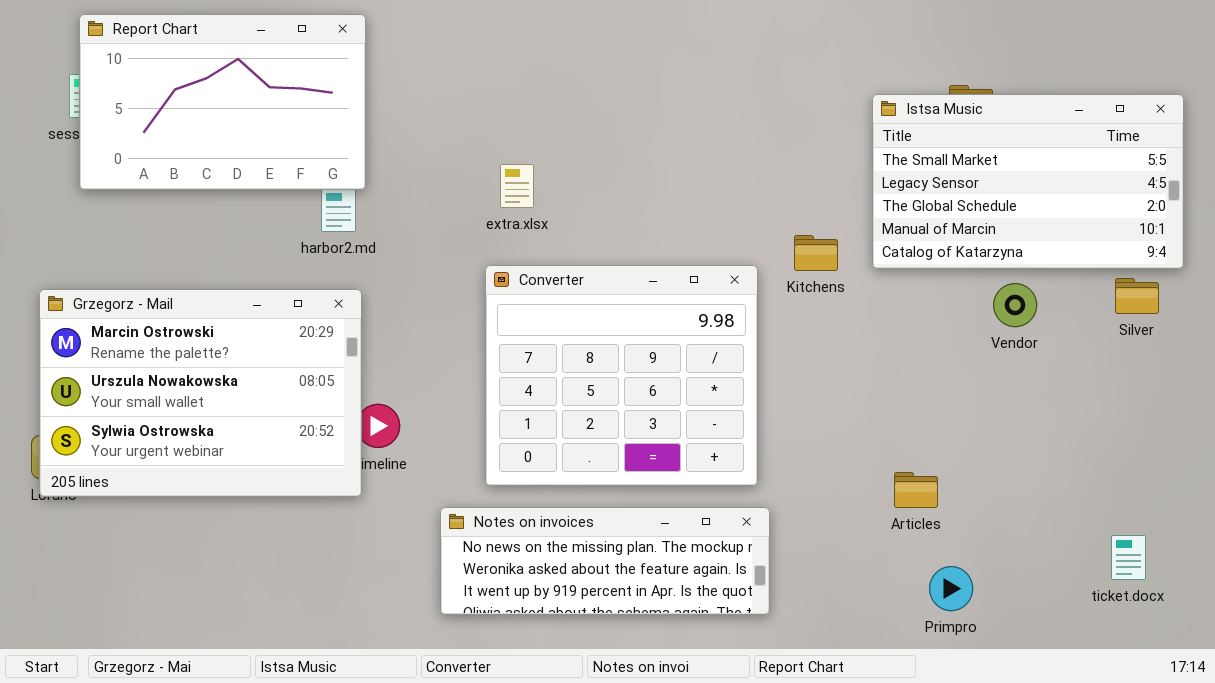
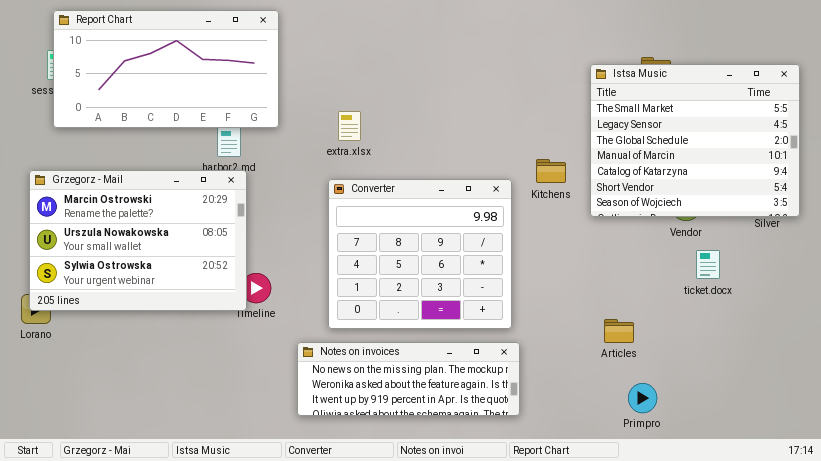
Report Chart: [79,14,366,190] -> [53,10,279,128], resized
Istsa Music: [872,94,1184,269] -> [590,64,800,217], resized
Grzegorz - Mail: [39,289,362,497] -> [29,170,247,311], moved
ticket.docx: [1111,535,1146,580] -> [696,250,720,279], moved

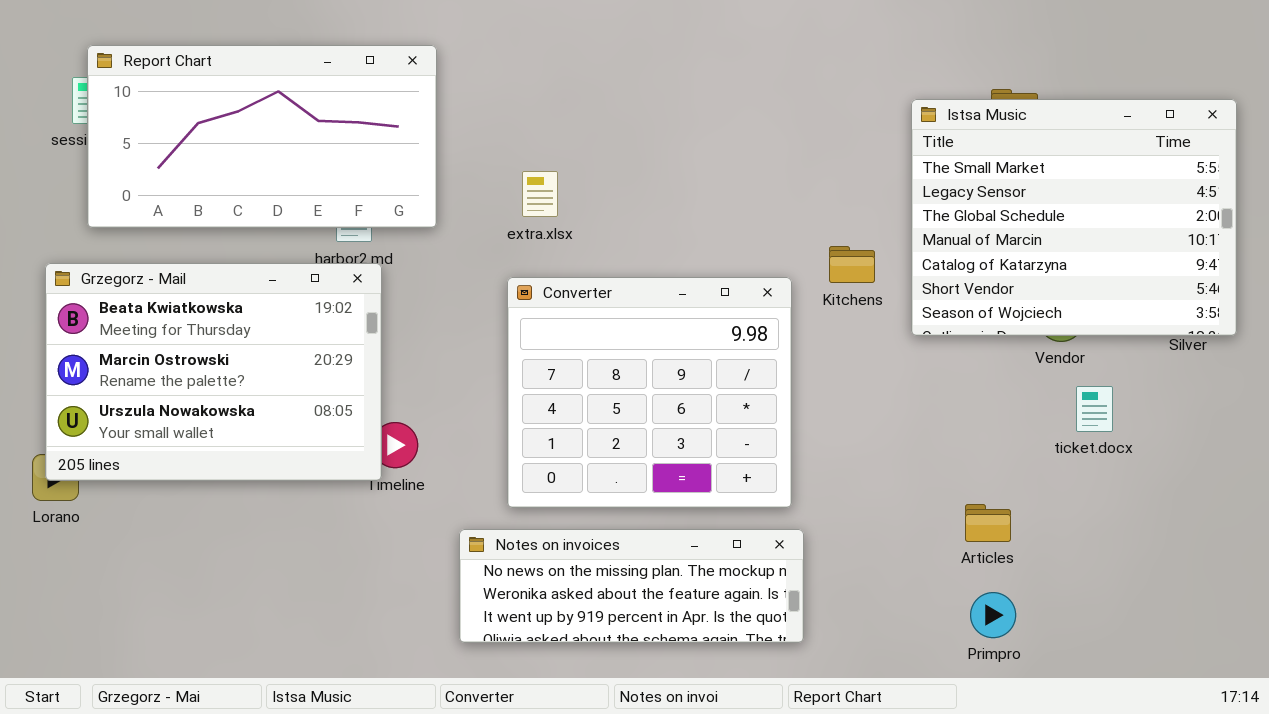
Report Chart: [53,10,279,128] -> [87,45,437,228], moved
Grzegorz - Mail: [29,170,247,311] -> [45,263,382,481], scrolled up 1 row
Articles: [604,319,634,343] -> [965,504,1011,542], moved

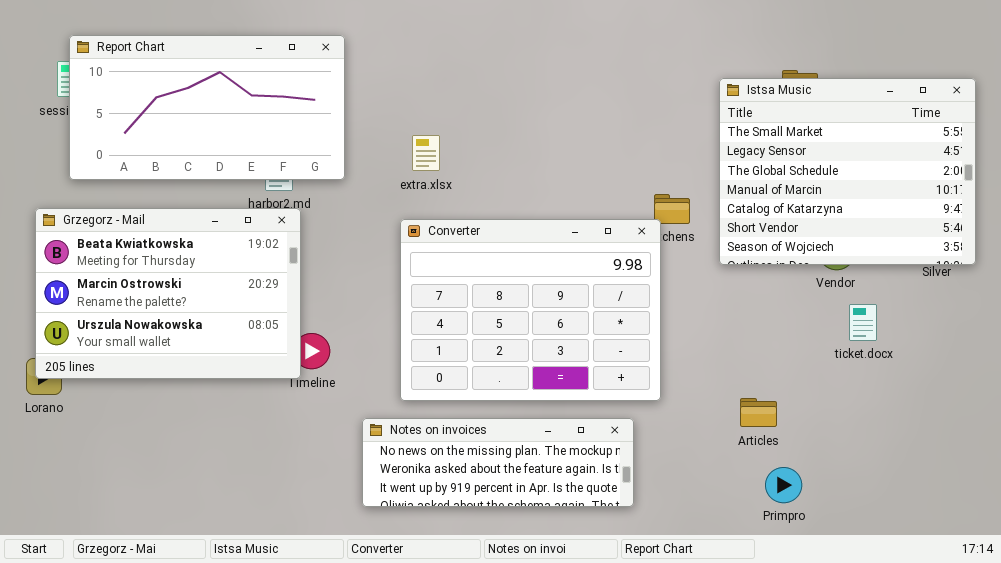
Converter: [507,277,792,508] -> [400,219,661,401], resized
Articles: [965,504,1011,542] -> [740,398,777,427], moved

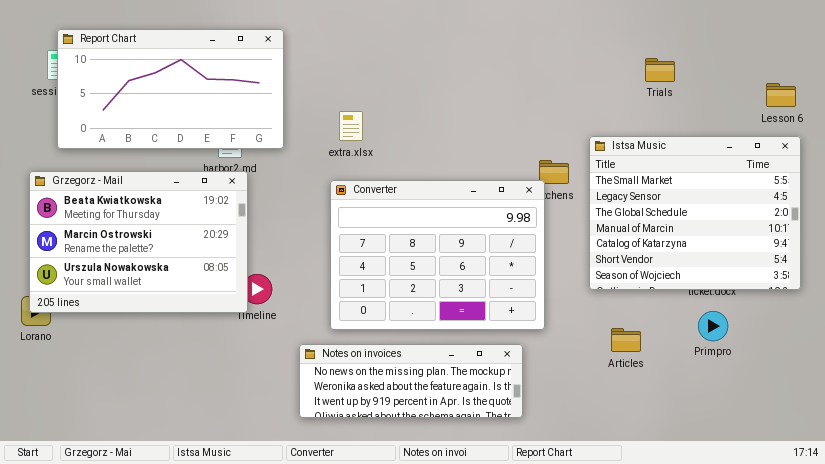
Istsa Music: [719,78,976,265] -> [589,136,801,290], moved
Primpro: [765,467,802,503] -> [698,311,728,341], moved

